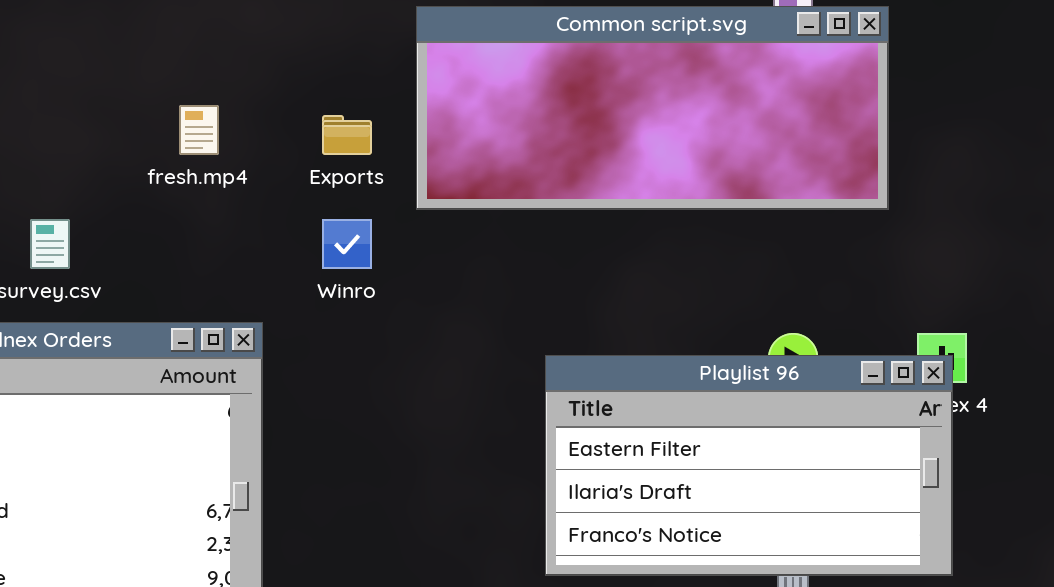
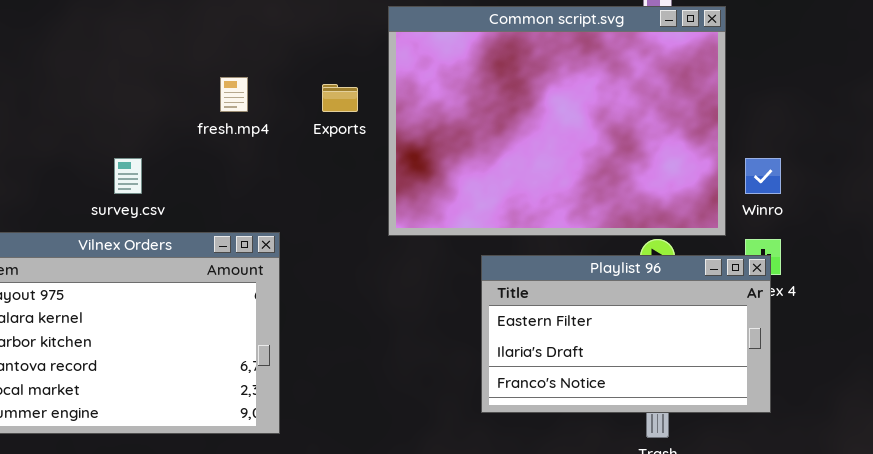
Common script.svg: [416,6,889,210] -> [388,6,726,236], resized
Winro: [322,219,372,269] -> [745,158,781,194], moved

